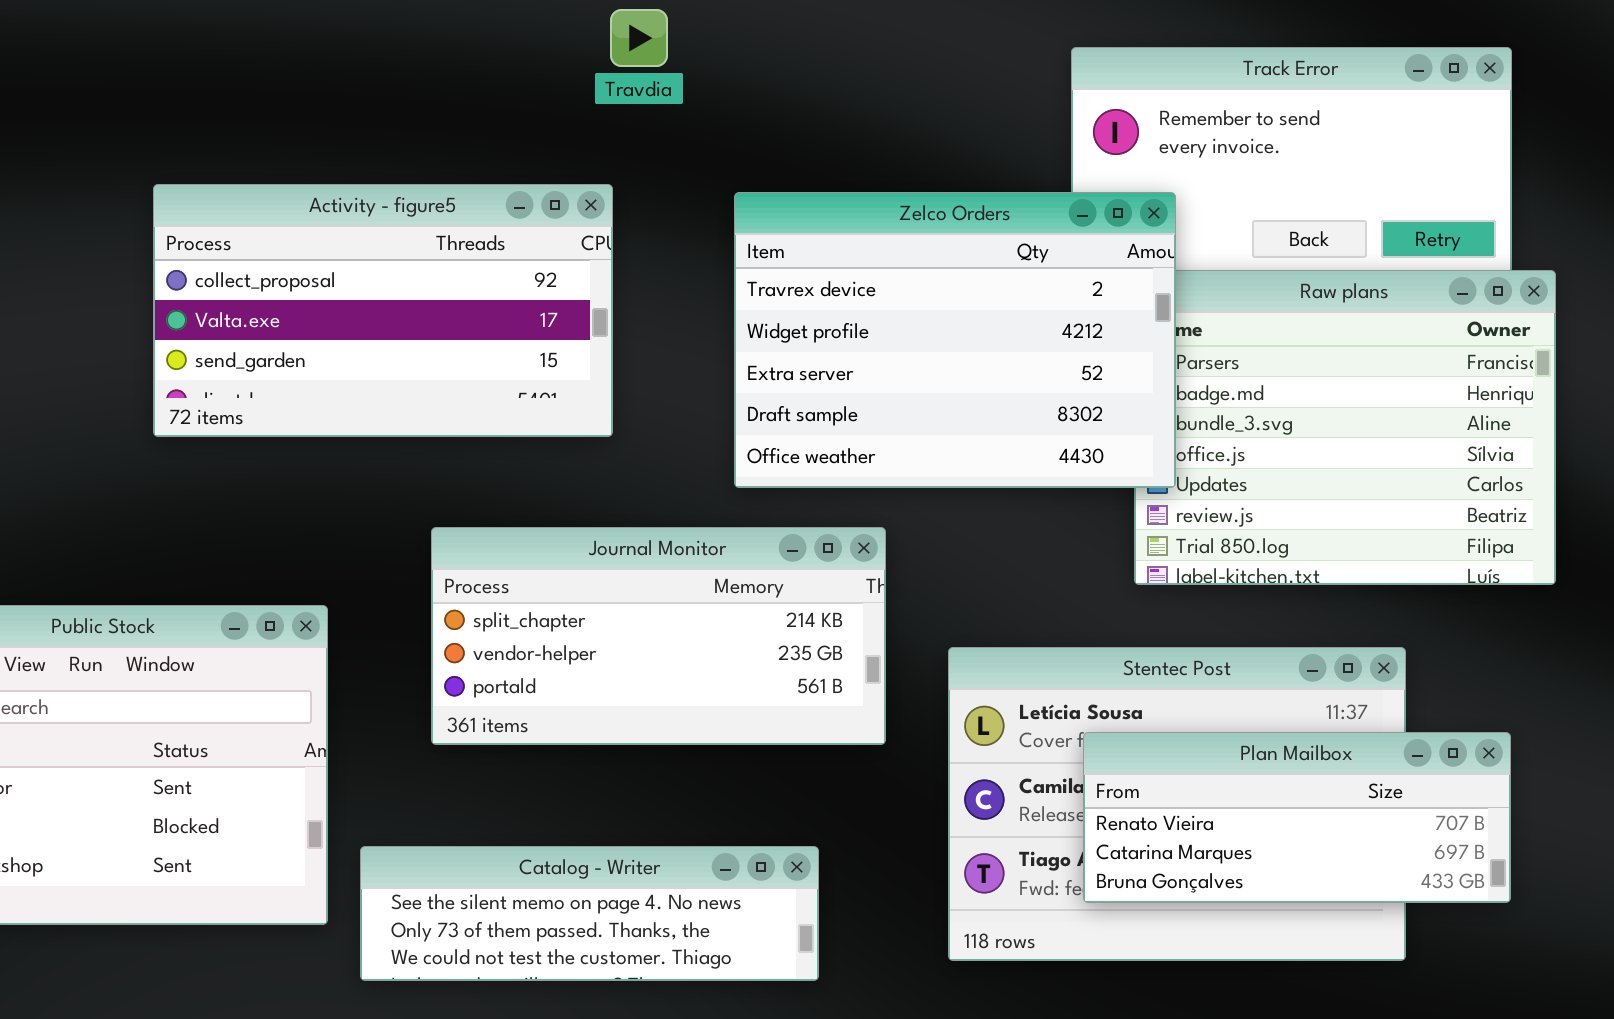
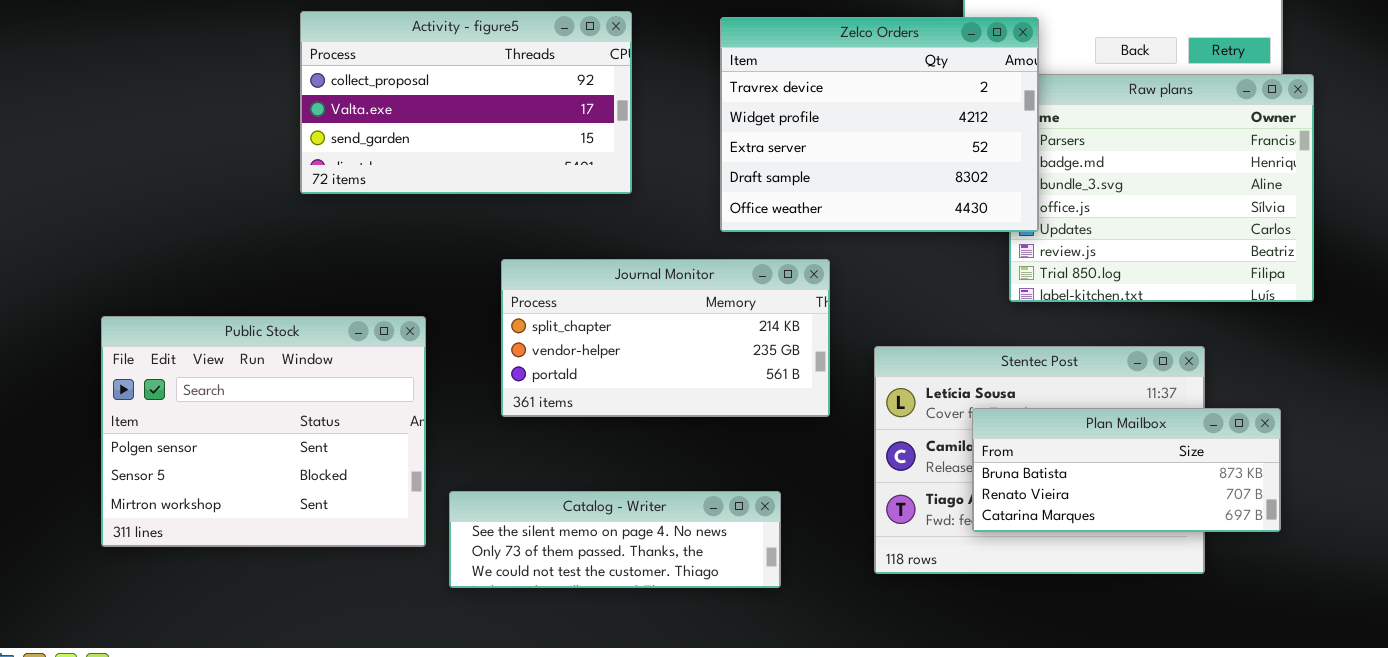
Plan Mailbox: [1083,732,1511,903] -> [972,408,1281,532], scrolled up 1 row

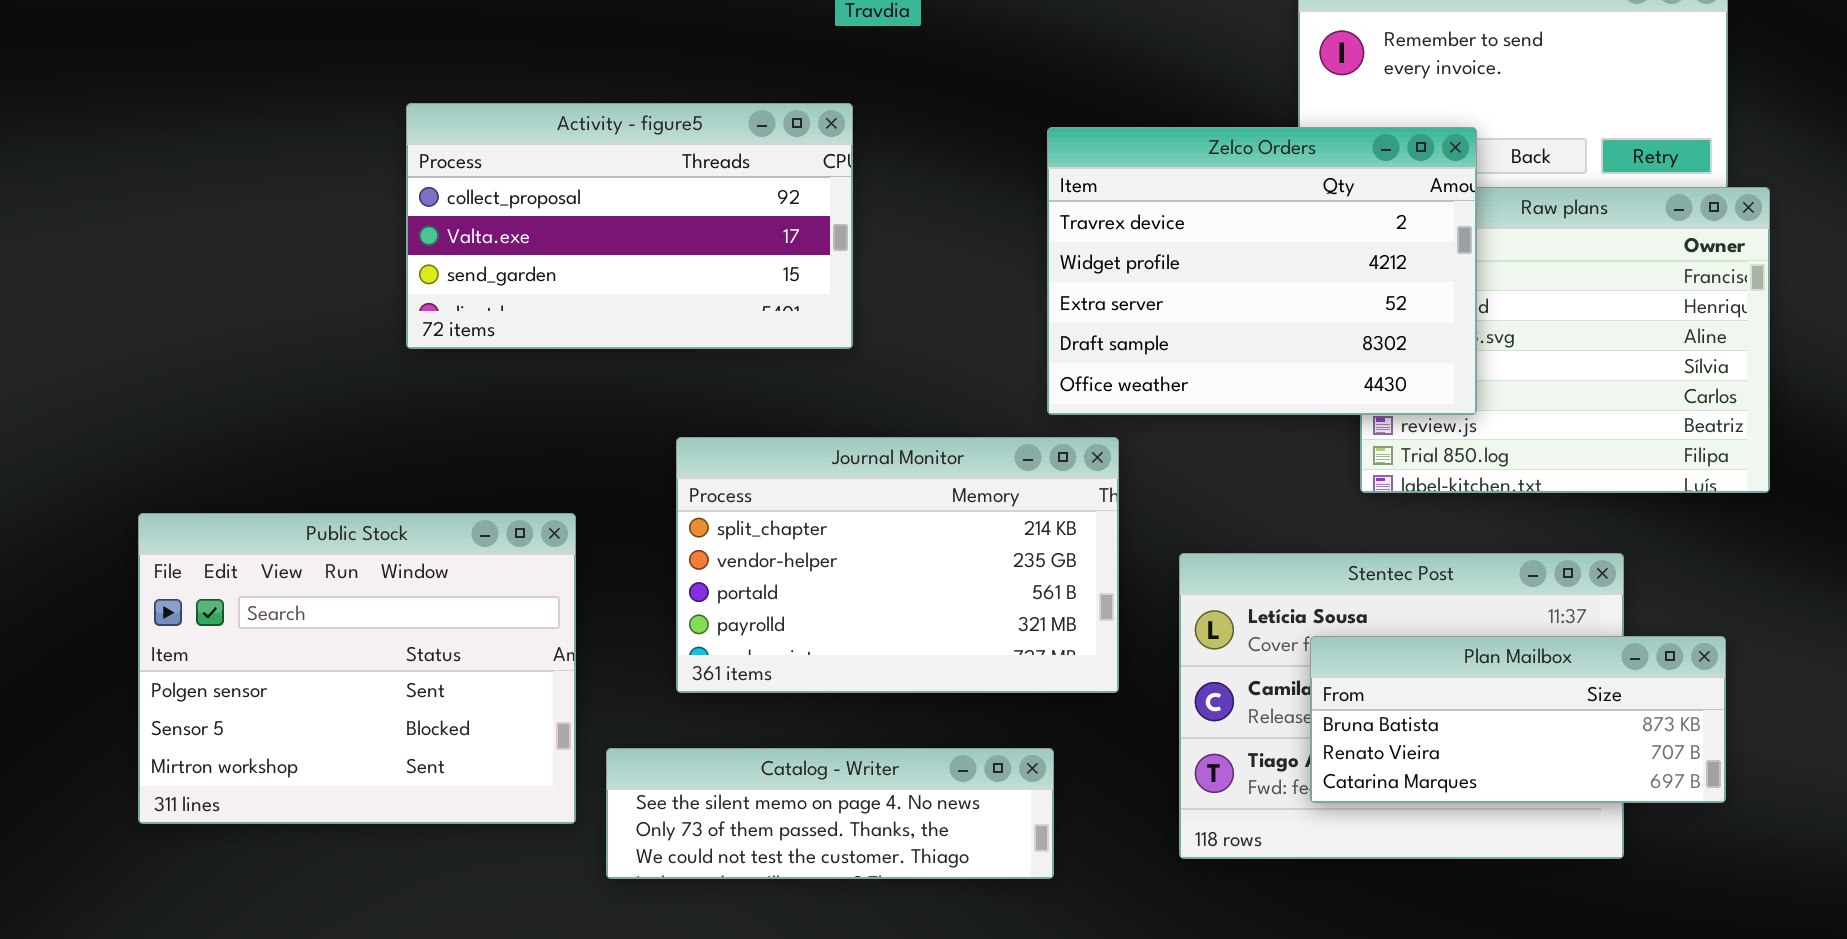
Zelco Orders: [720,17,1039,232] -> [1047,127,1477,415], moved
Journal Monitor: [501,259,830,417] -> [676,437,1119,693], resized

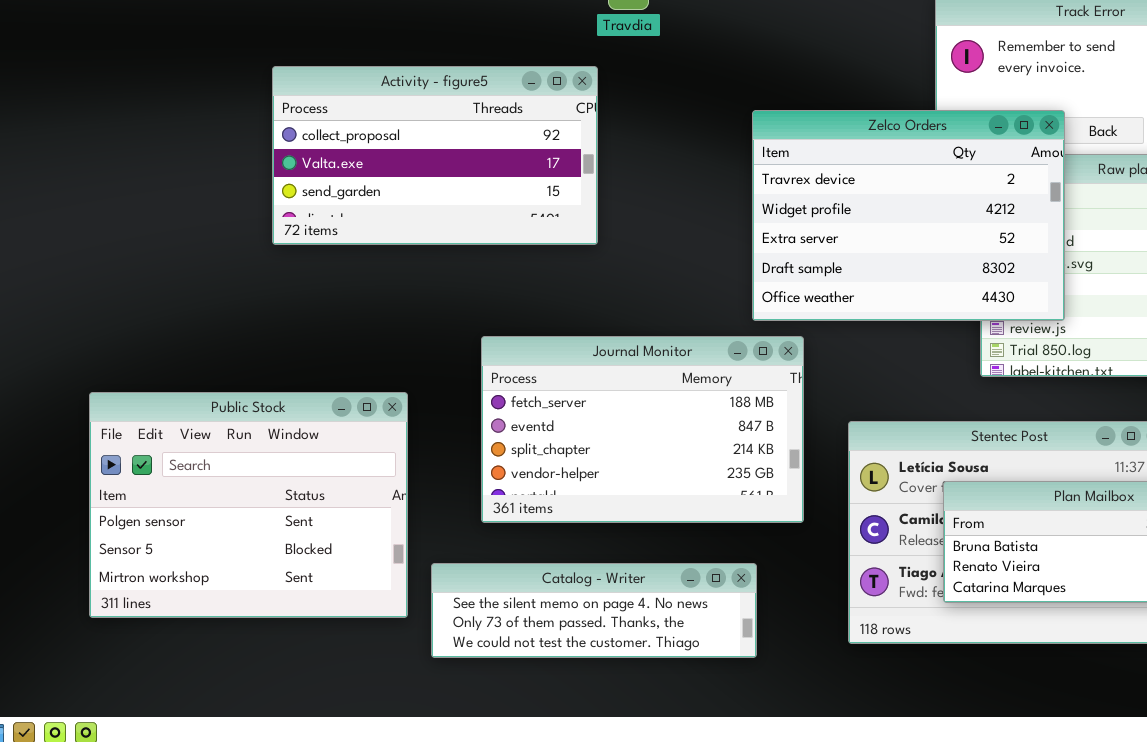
Activity - figure5: [406,103,853,349] -> [272,66,598,245], moved
Journal Monitor: [676,437,1119,693] -> [481,336,804,523], scrolled up 2 rows

